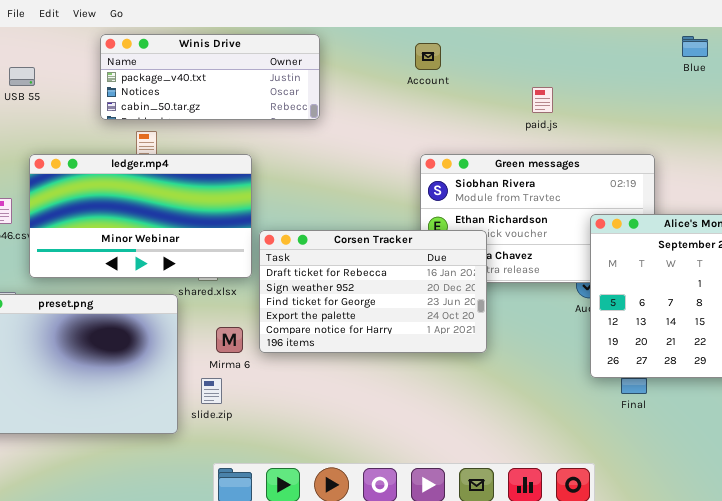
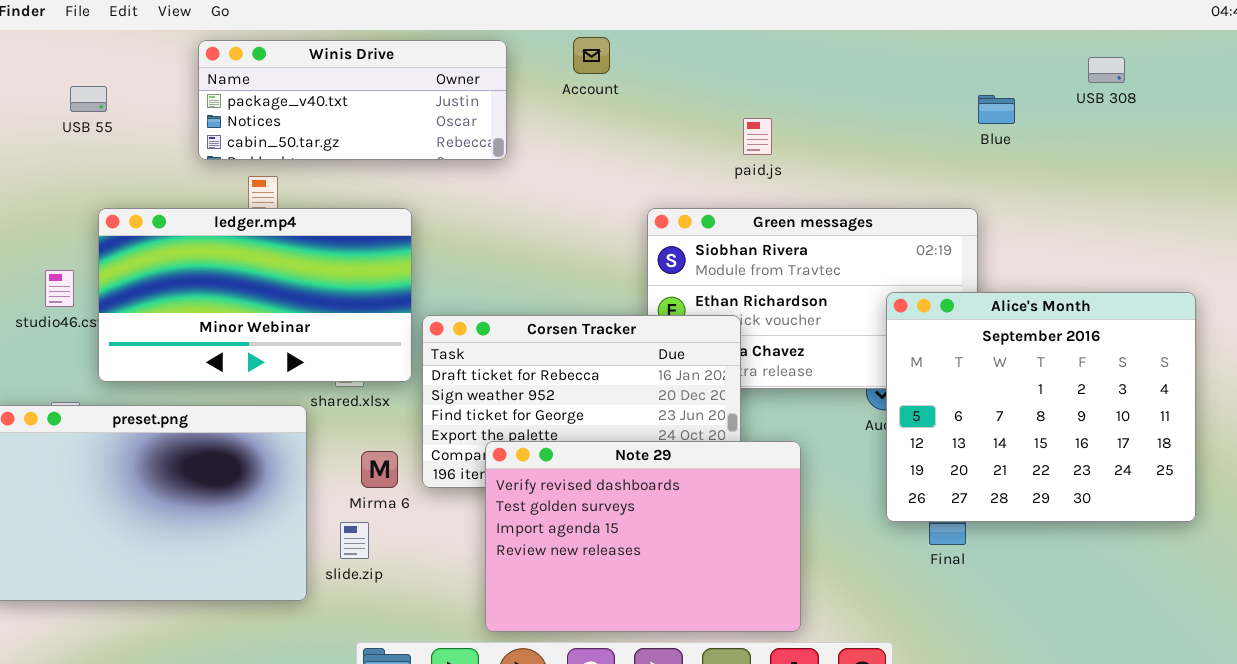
Blue: [682,36,708,57] -> [978,95,1015,124], moved
Account: [415,43,441,70] -> [573,37,610,74], moved
paid.js: [532,87,553,113] -> [743,118,772,155], moved
Note 29: none -> [485,441,801,632], opened

